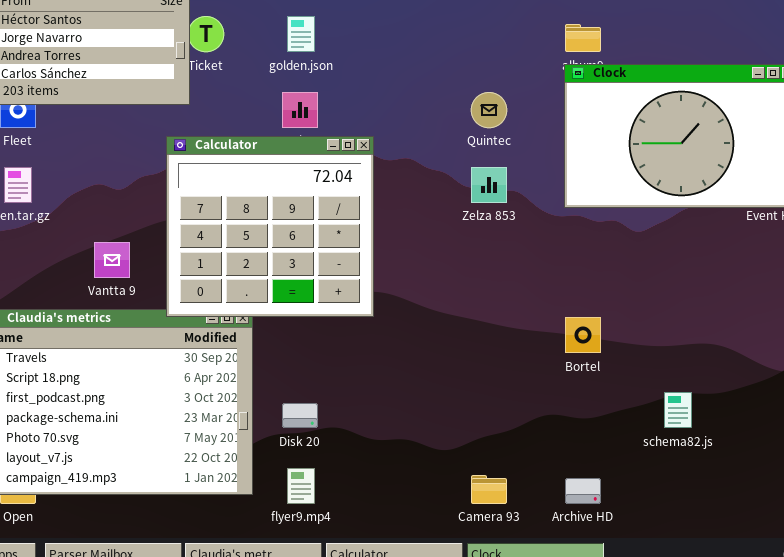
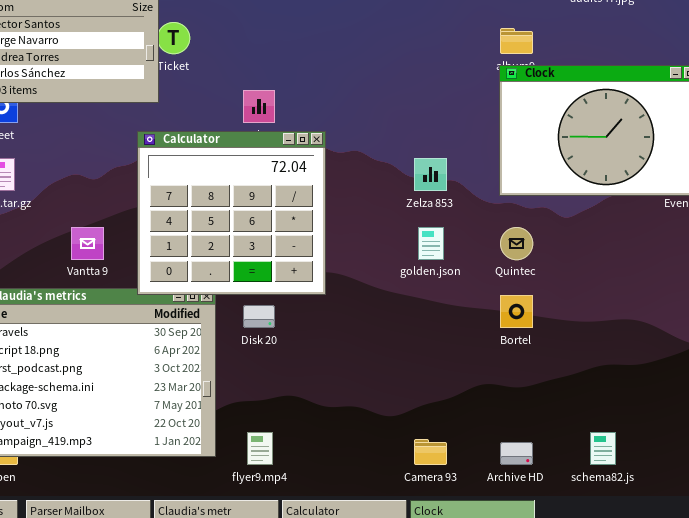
golden.json: [287,16,315,52] -> [418,227,444,260], moved
Quintec: [471,92,507,128] -> [500,227,533,260], moved
schema82.js: [664,392,692,428] -> [590,432,616,465], moved
Disk 20: [282,403,318,428] -> [243,305,275,328], moved

